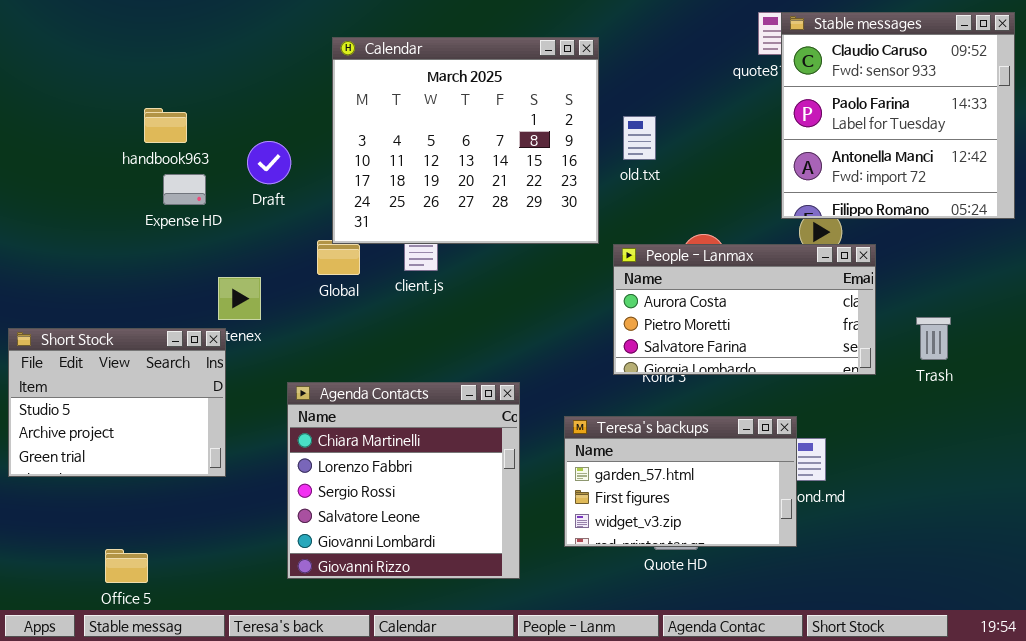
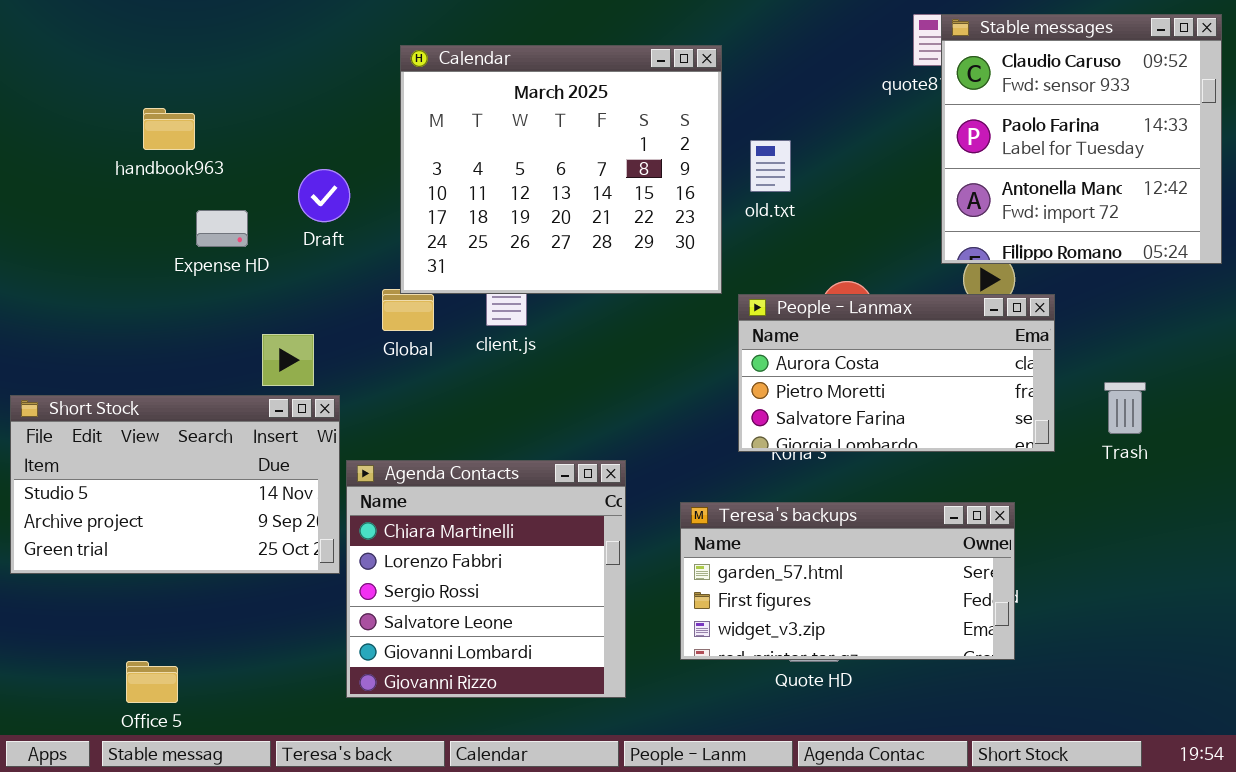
handbook963: [144,108,187,143] -> [143,108,195,150], moved
Short Stock: [8,328,226,477] -> [10,395,340,574], resized
Teresa's backups: [564,416,797,547] -> [680,502,1015,660], resized

